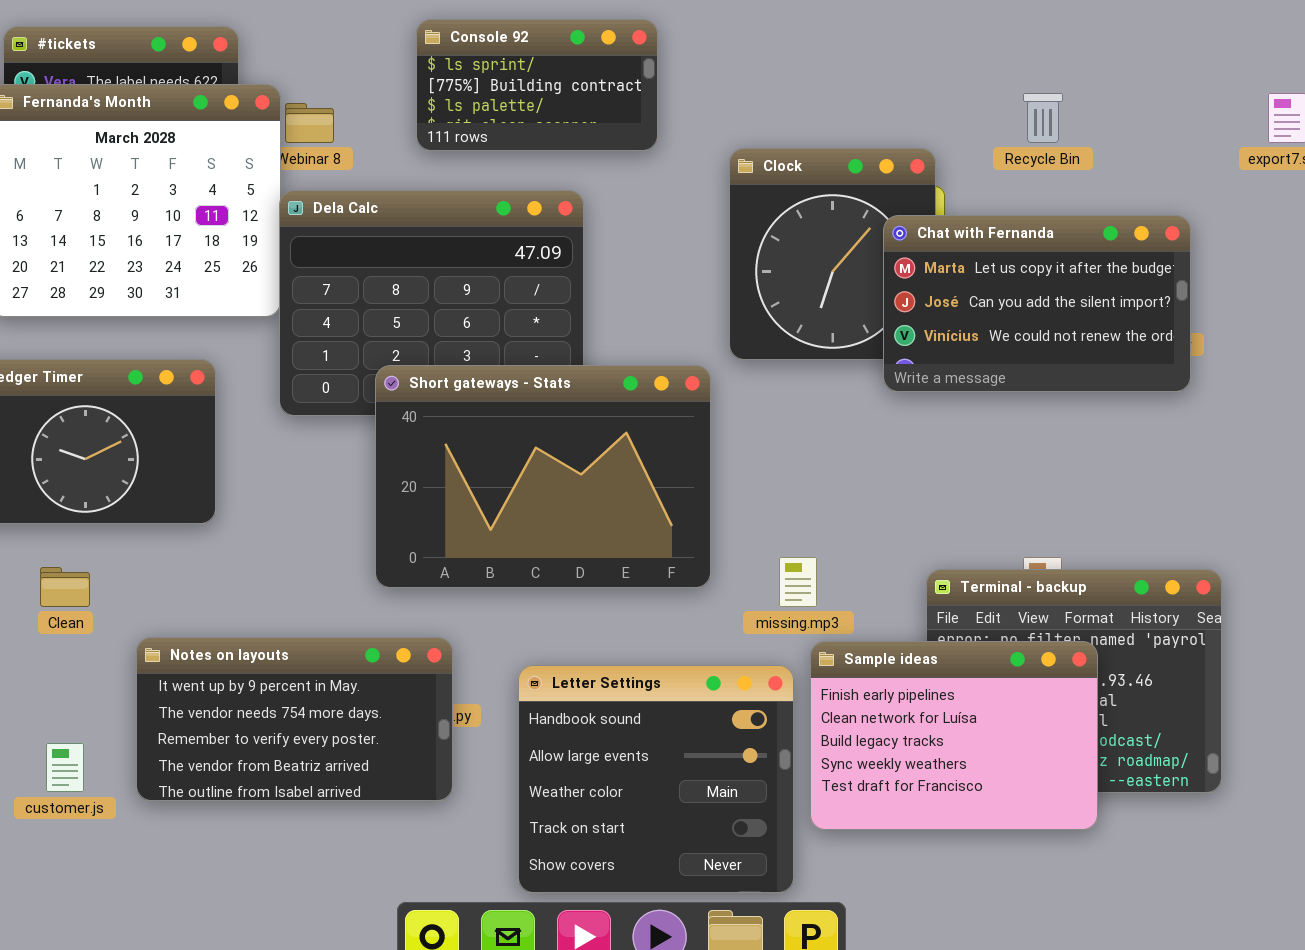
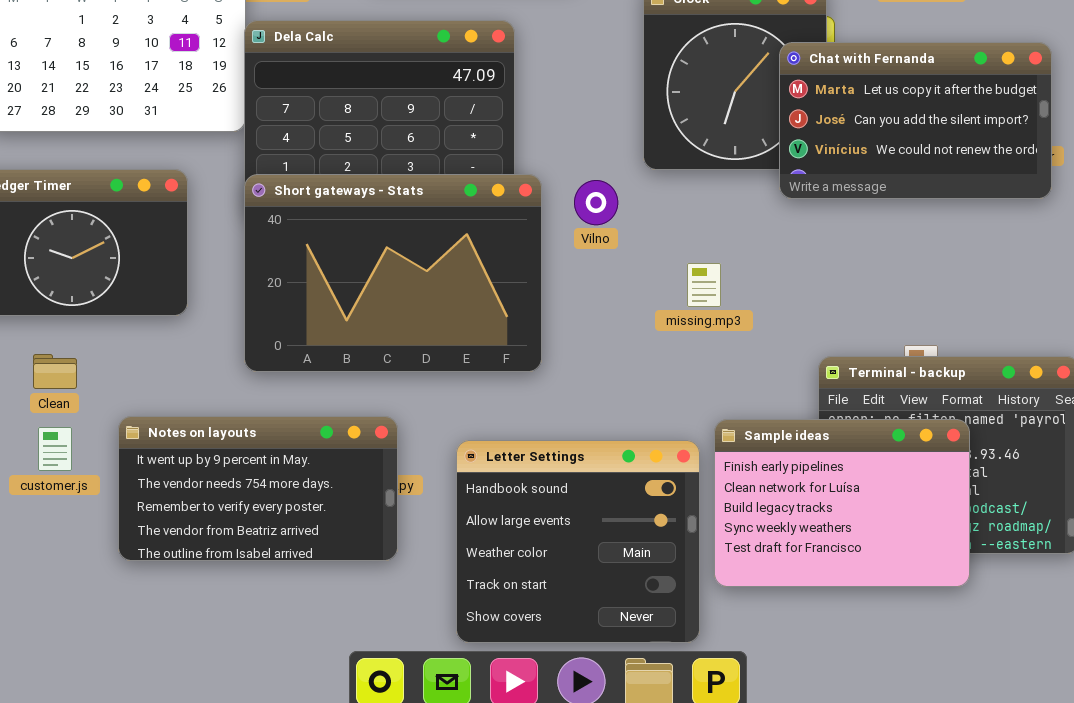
Short gateways - Stats: [375,365,711,588] -> [244,174,542,372], moved
missing.mp3: [779,557,817,607] -> [687,263,721,307], moved
customer.js: [46,743,84,792] -> [38,427,72,471], moved

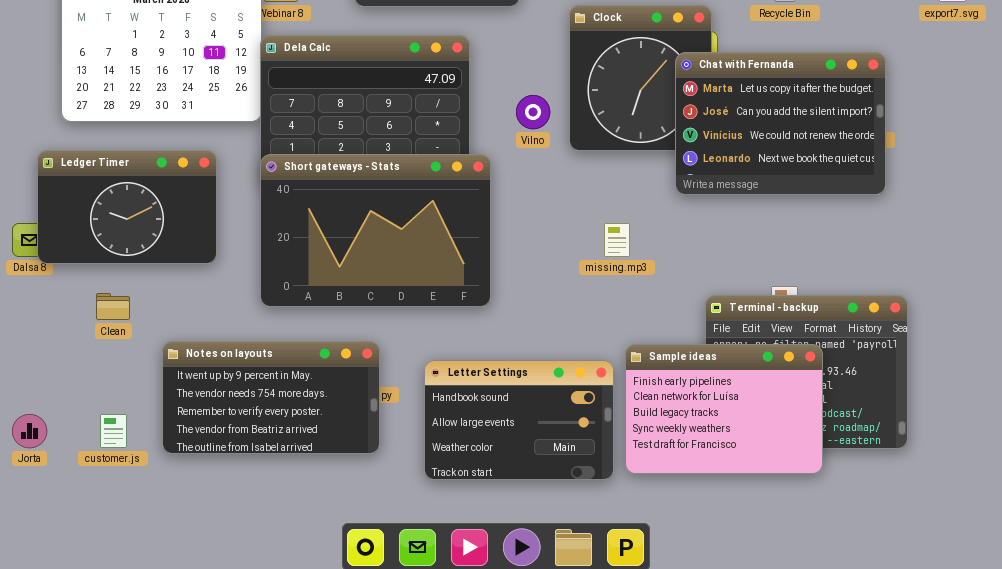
Chat with Fernanda: [779,42,1052,199] -> [675,52,886,195], resized
Vilno: [574,180,618,225] -> [516,95,550,129], moved
customer.js: [38,427,72,471] -> [100,414,127,448], moved
Letter Settings: [456,440,700,643] -> [424,360,614,480], resized

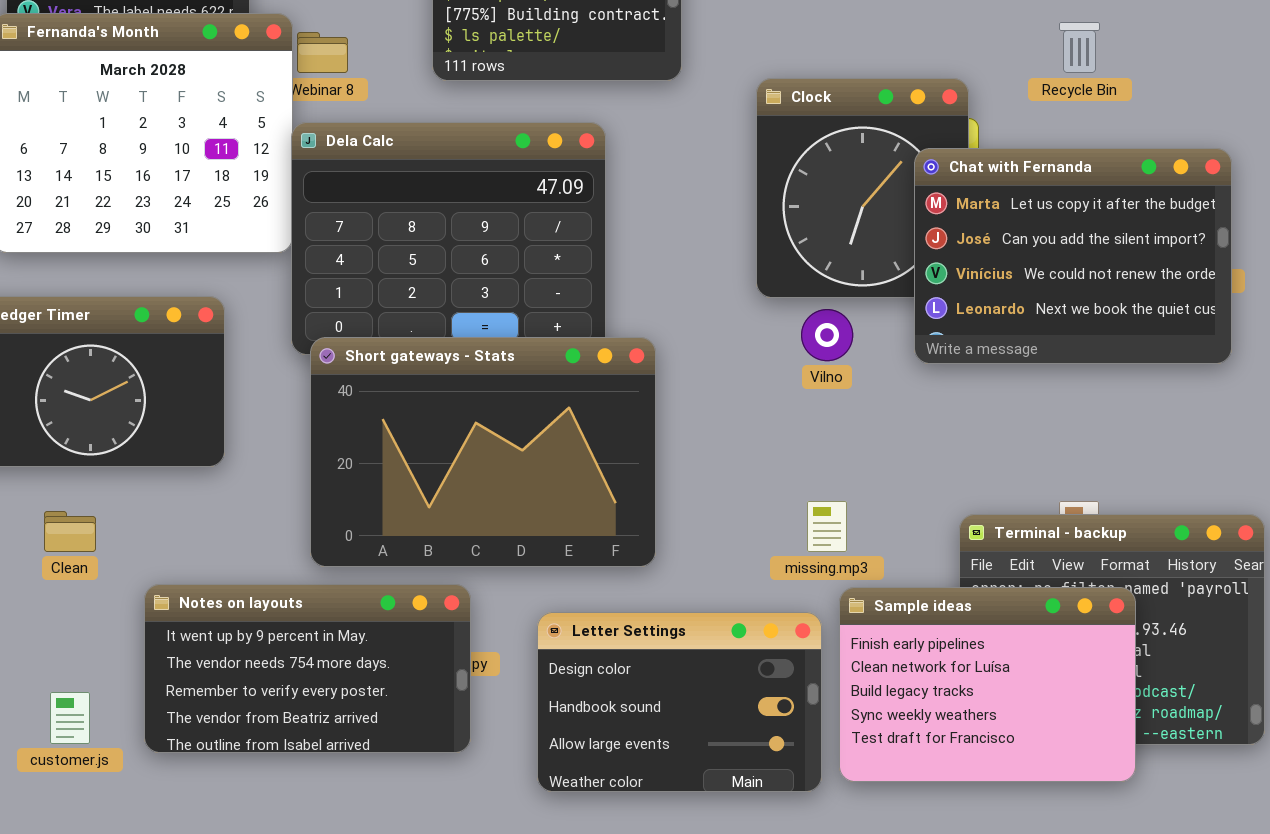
Vilno: [516,95,550,129] -> [801,309,853,361], moved
Short gateways - Stats: [260,154,491,307] -> [310,337,656,567], moved
missing.mp3: [604,223,630,257] -> [807,501,847,552], moved
Letter Settings: [424,360,614,480] -> [537,612,822,792], scrolled up 1 row

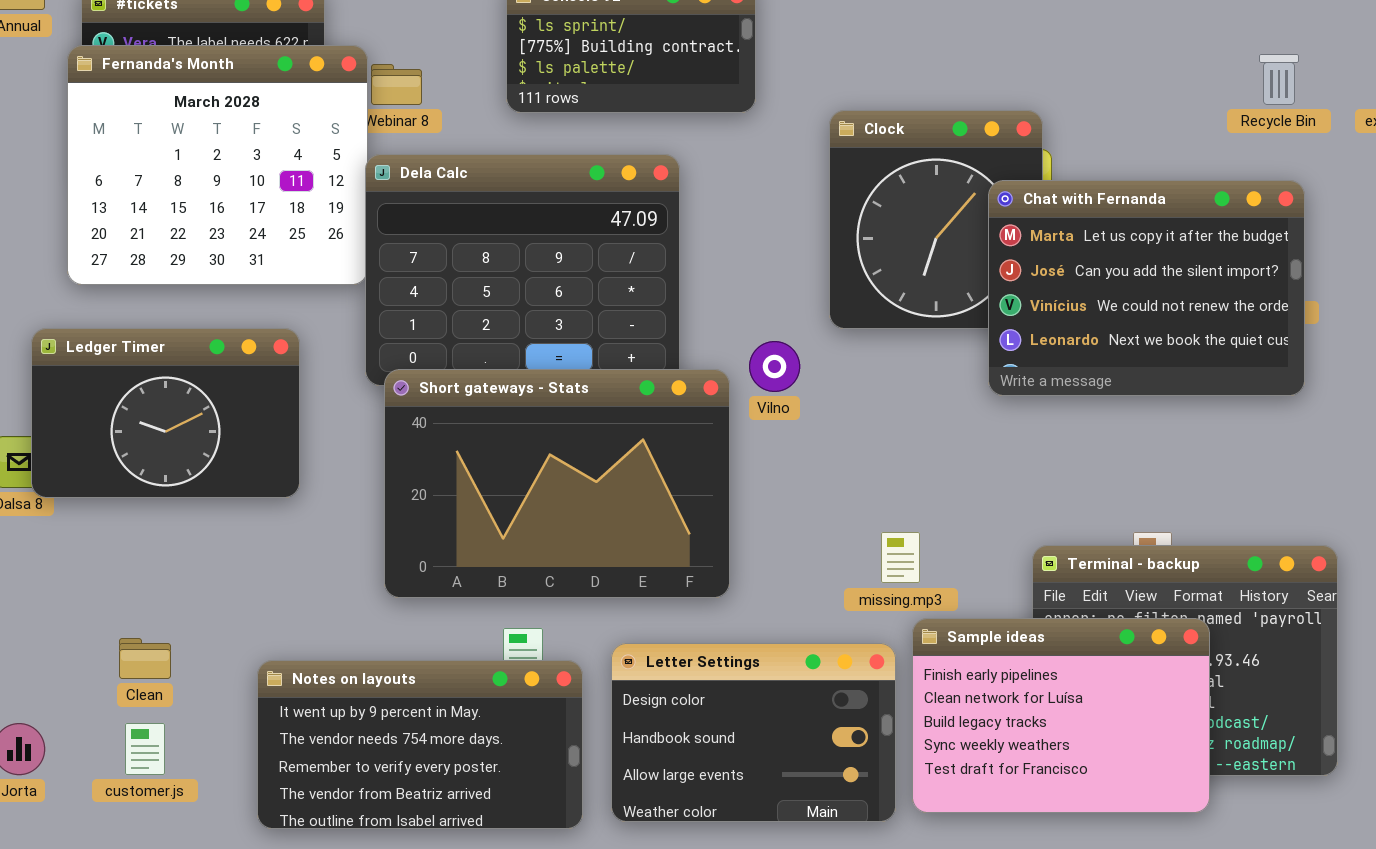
Recycle Bin: [1059,22,1100,73] -> [1259,54,1299,105], moved
Vilno: [801,309,853,361] -> [749,341,800,392], moved
Clean: [44,511,96,552] -> [119,638,171,679], moved
Notes on layouts: [144,584,471,753] -> [257,660,583,829], moved

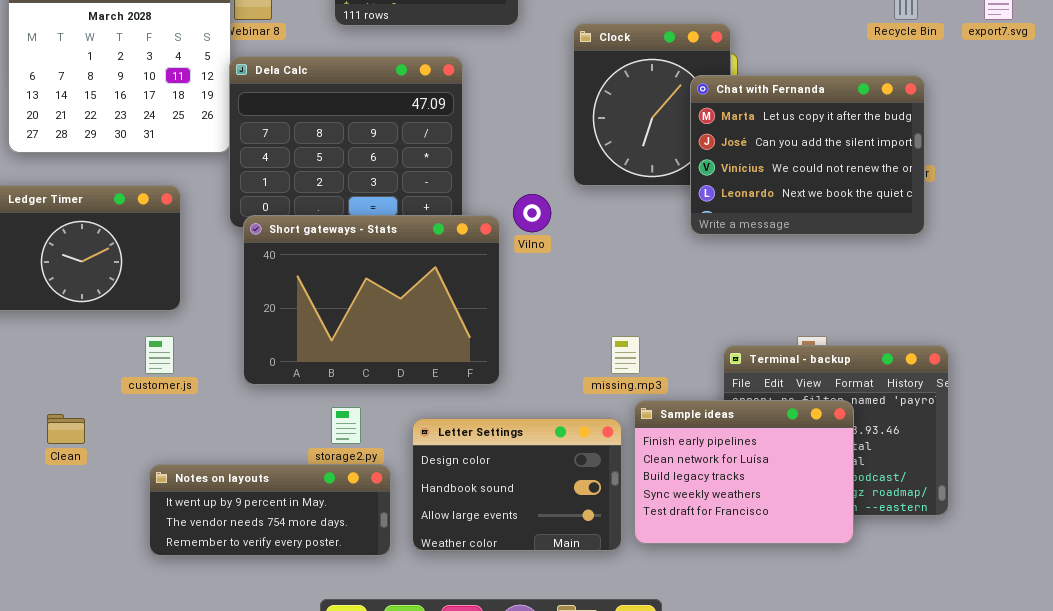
Notes on layouts: [257,660,583,829] -> [149,464,391,556], resized
customer.js: [125,723,165,775] -> [145,336,174,374], moved

